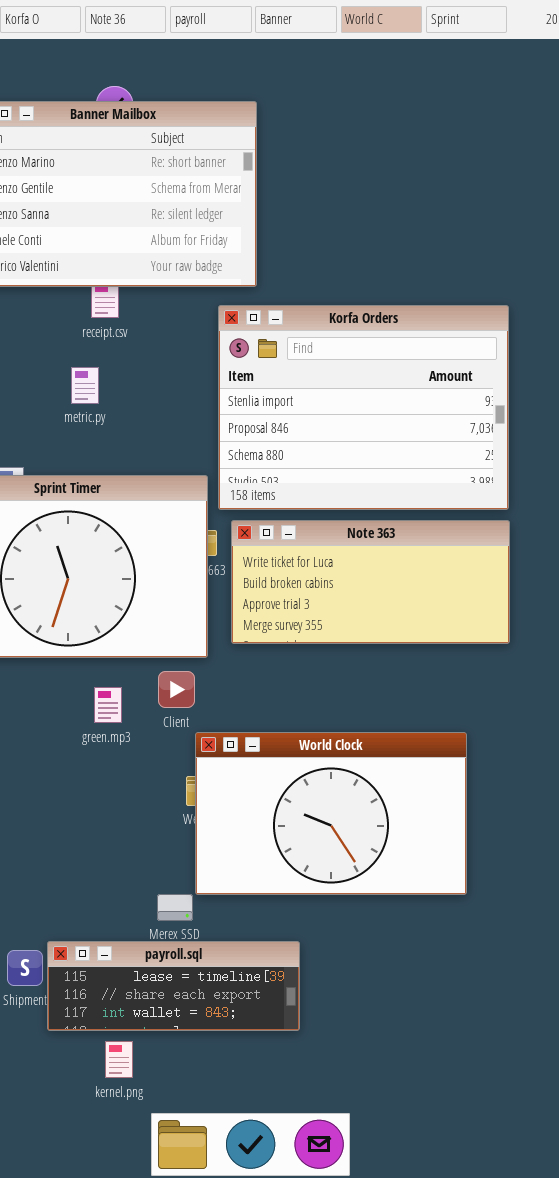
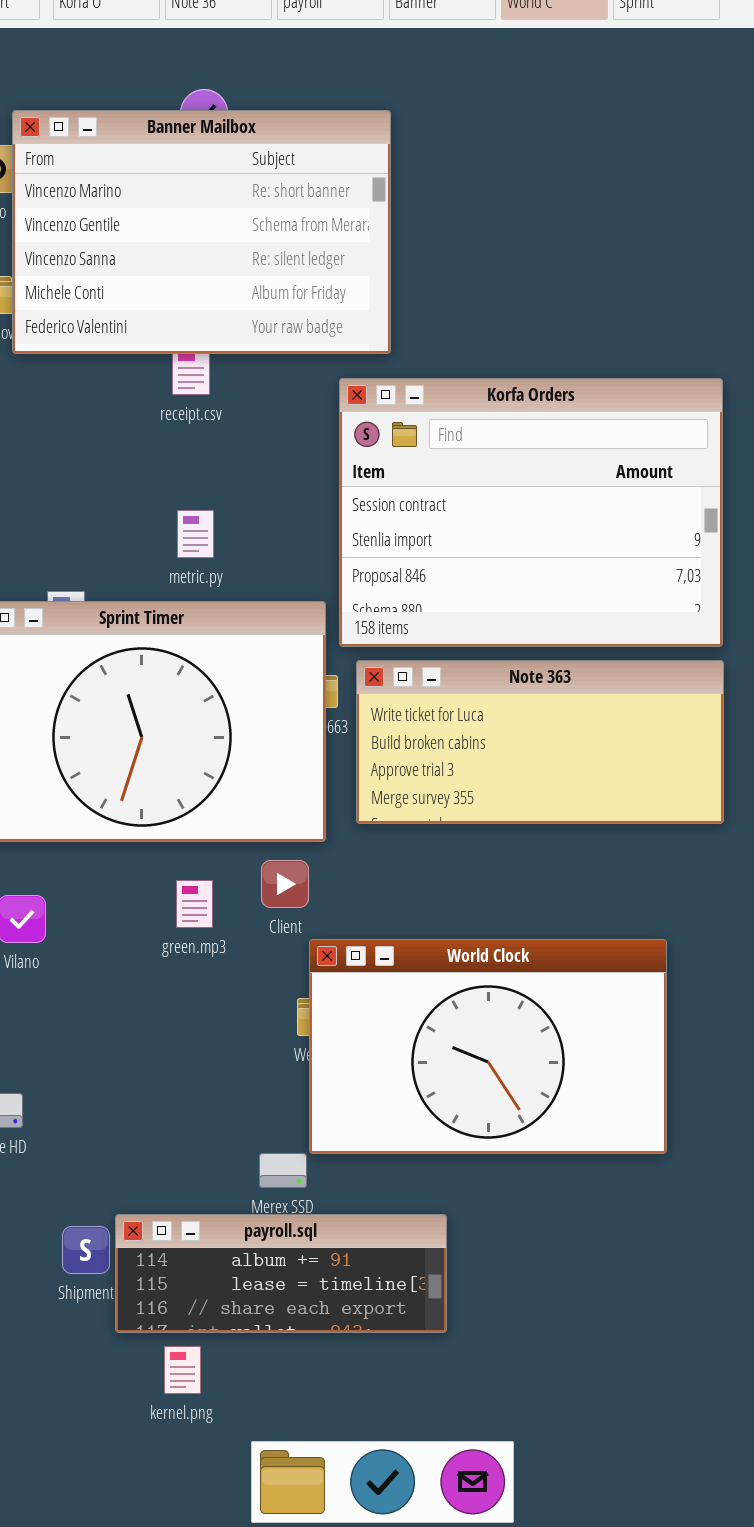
Korfa Orders: [218,305,509,510] -> [339,378,723,647], scrolled up 1 row
metric.py: [71,367,99,404] -> [177,510,214,558], moved
payroll.sql: [47,941,300,1031] -> [115,1214,447,1333], scrolled up 1 row
kernel.png: [105,1041,133,1078] -> [164,1346,201,1394], moved

